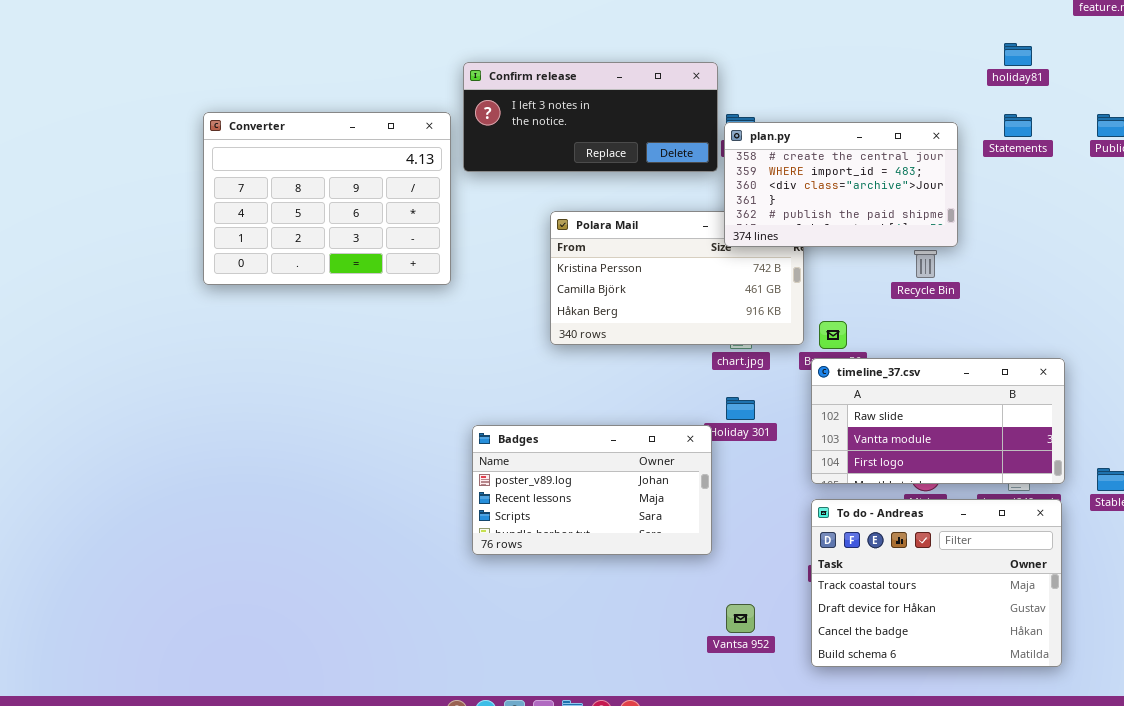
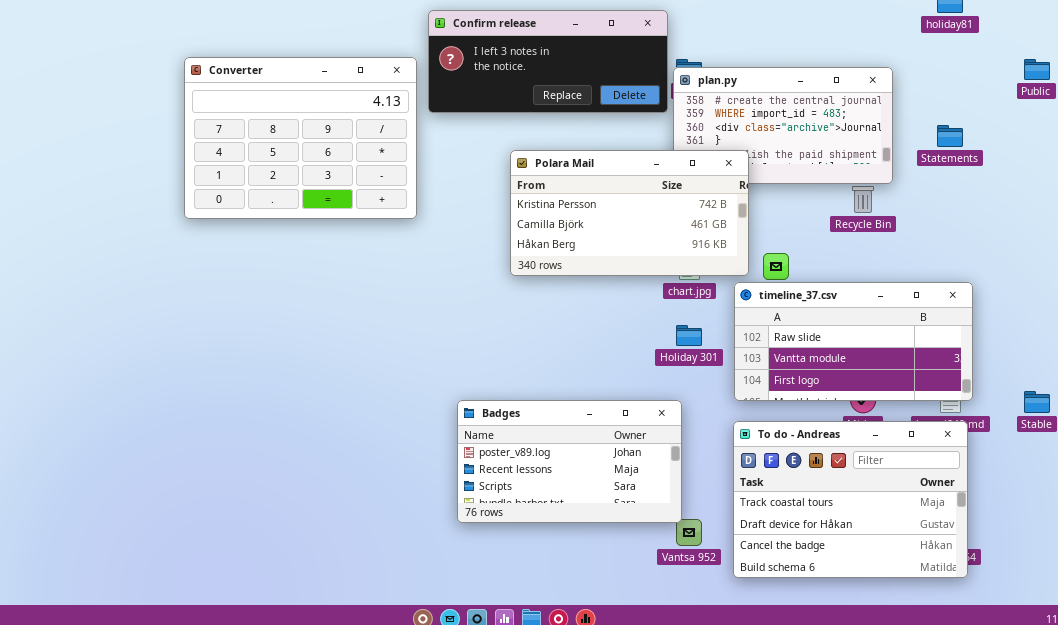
Statements: [1004,114,1032,137] -> [937,125,963,147], moved
Polara Mail: [550,211,804,345] -> [510,150,749,276], raised
timeline_37.csv: [811,358,1065,484] -> [734,282,973,401], moved
Badges: [472,425,712,555] -> [457,400,682,523], moved
To do - Andreas: [811,499,1062,667] -> [733,421,968,578], moved

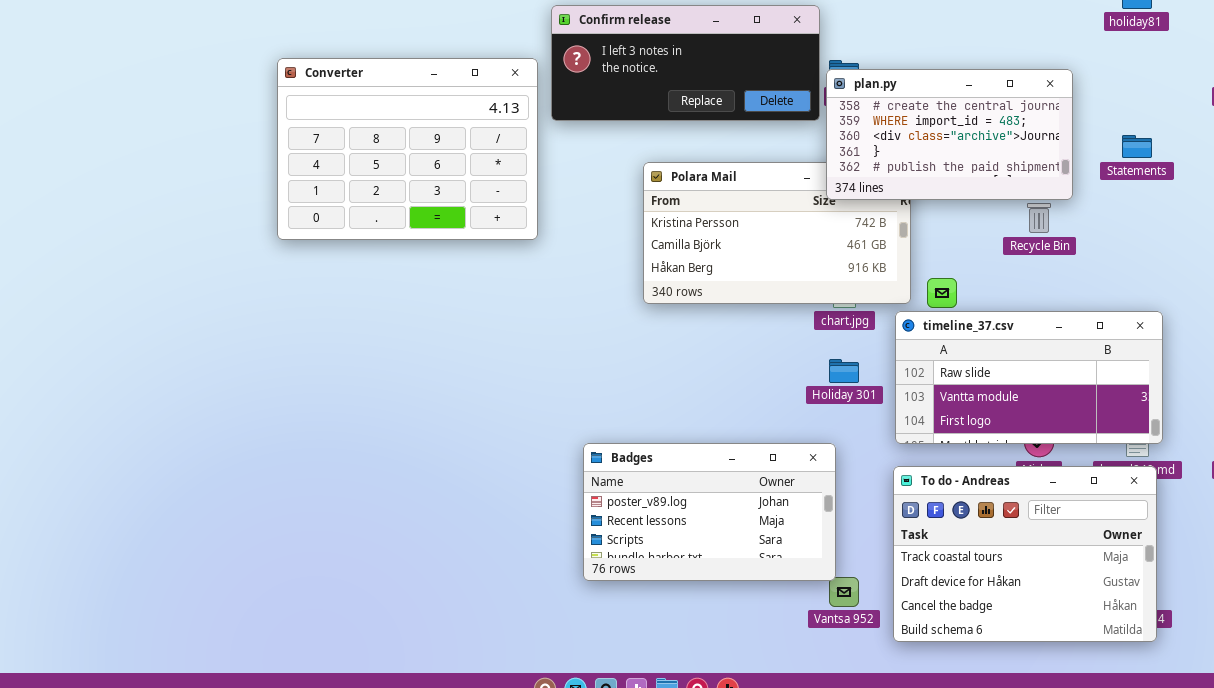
plan.py: [673,67,893,184] -> [826,69,1073,200], raised

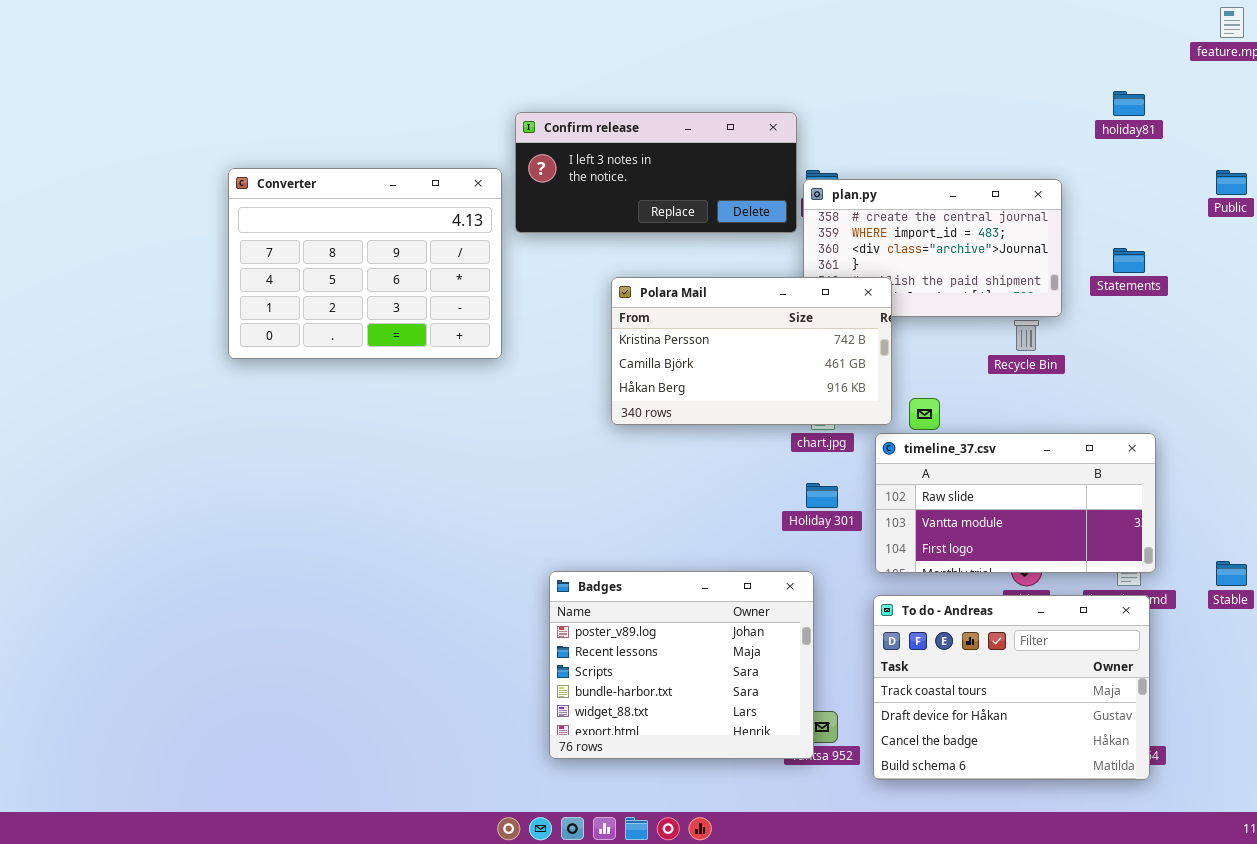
Polara Mail: [643,162,911,304] -> [611,277,892,425], raised
Badges: [583,443,836,581] -> [549,571,814,759], resized

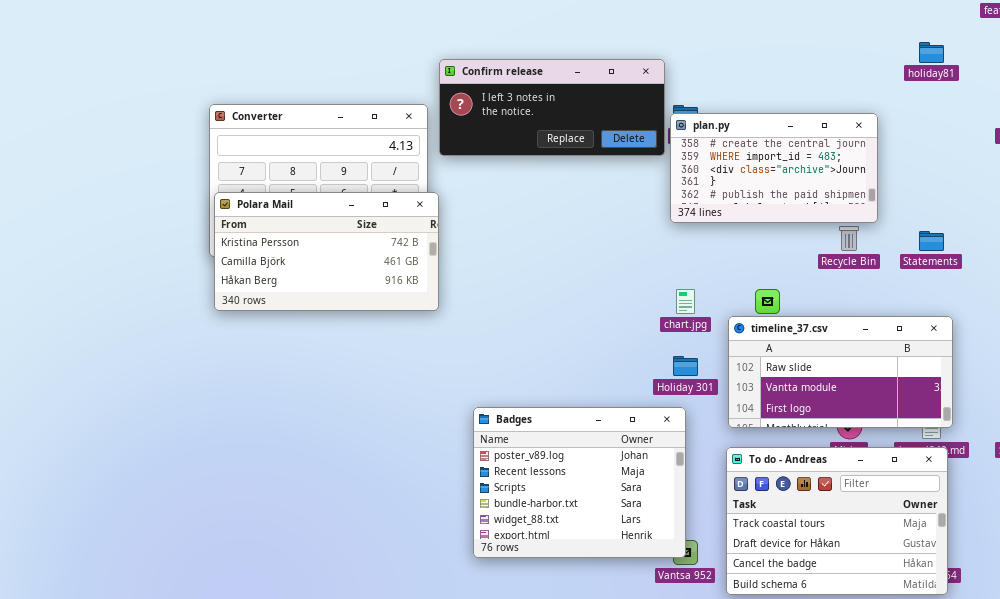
Statements: [1113,248,1145,273] -> [919,231,944,251], moved
Polara Mail: [611,277,892,425] -> [214,192,439,311], moved
Badges: [549,571,814,759] -> [473,407,686,558], moved

